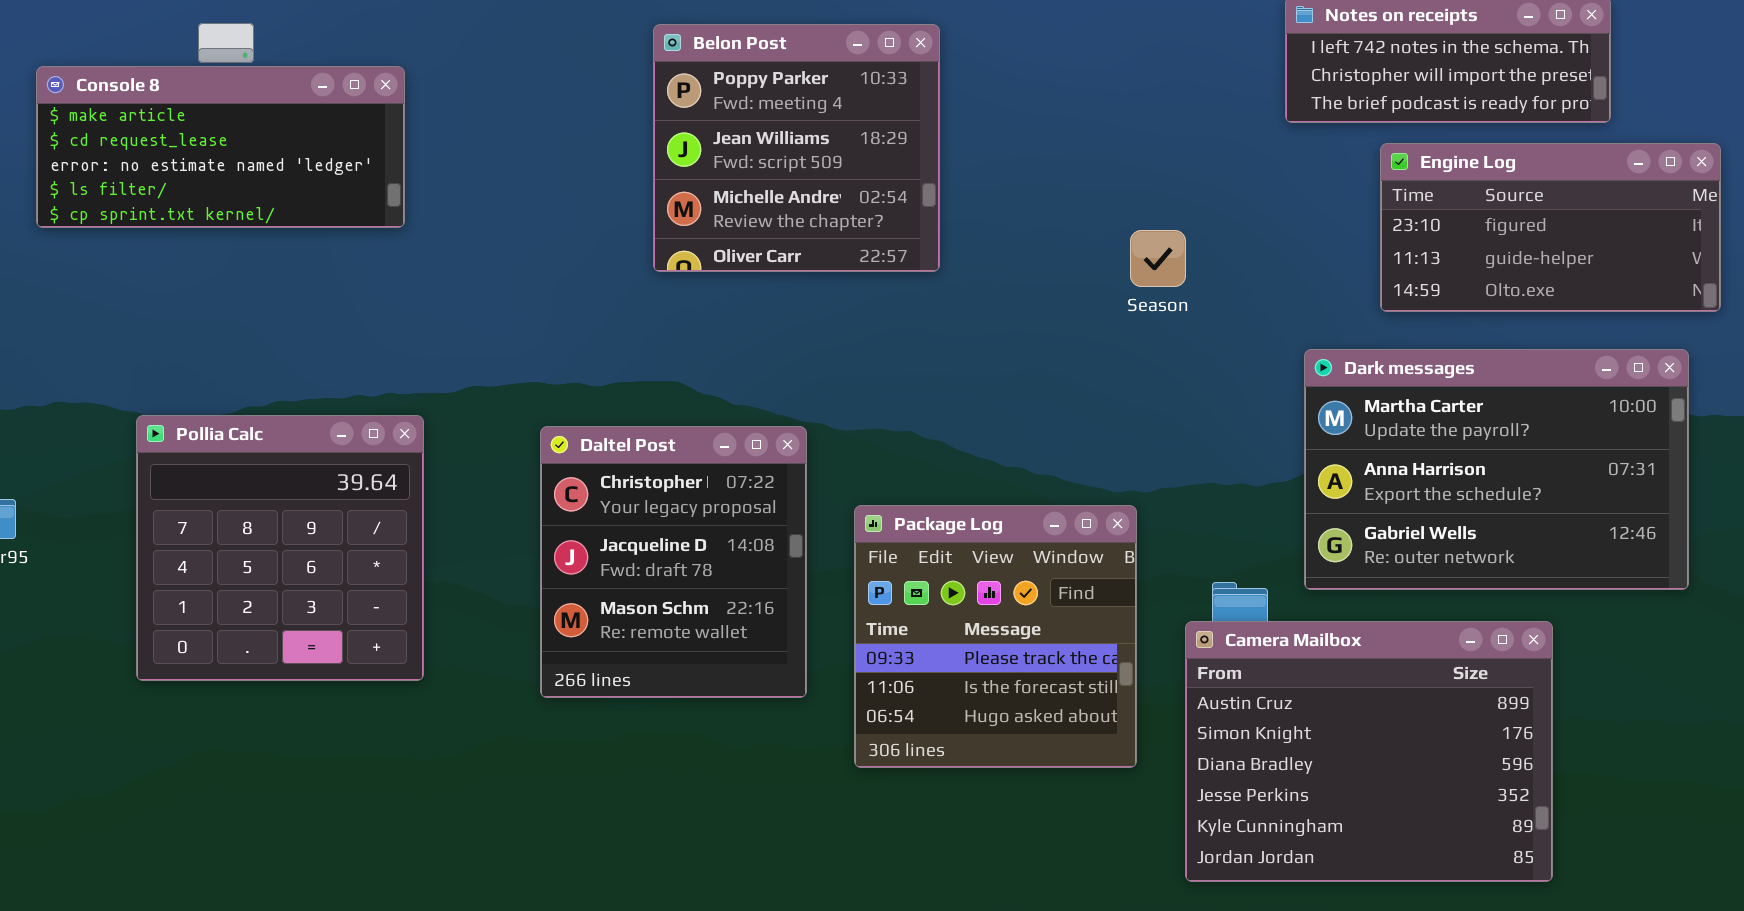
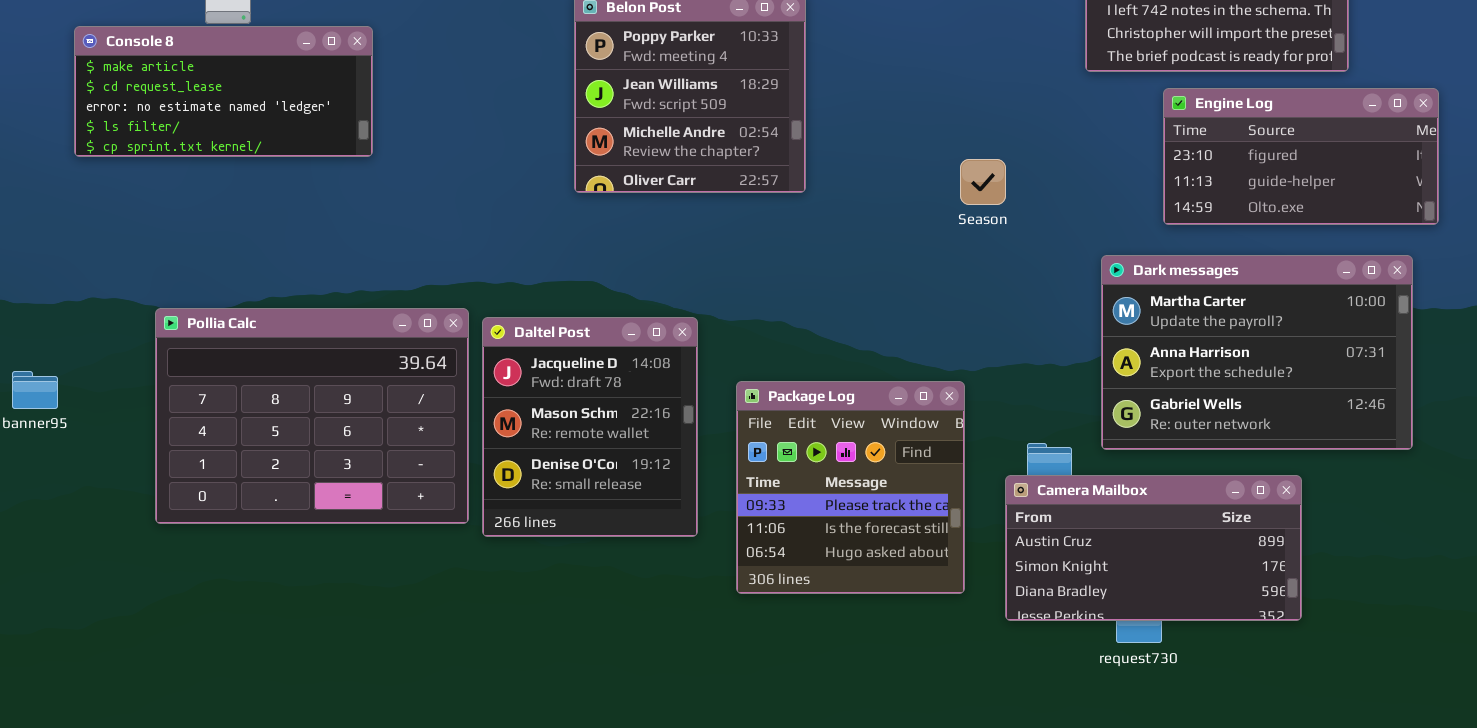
Pollia Calc: [136,415,424,681] -> [155,308,469,524], resized
Daltel Post: [540,426,807,698] -> [482,317,698,537], scrolled down 1 row
Camera Mailbox: [1185,621,1553,882] -> [1005,475,1302,621], resized

